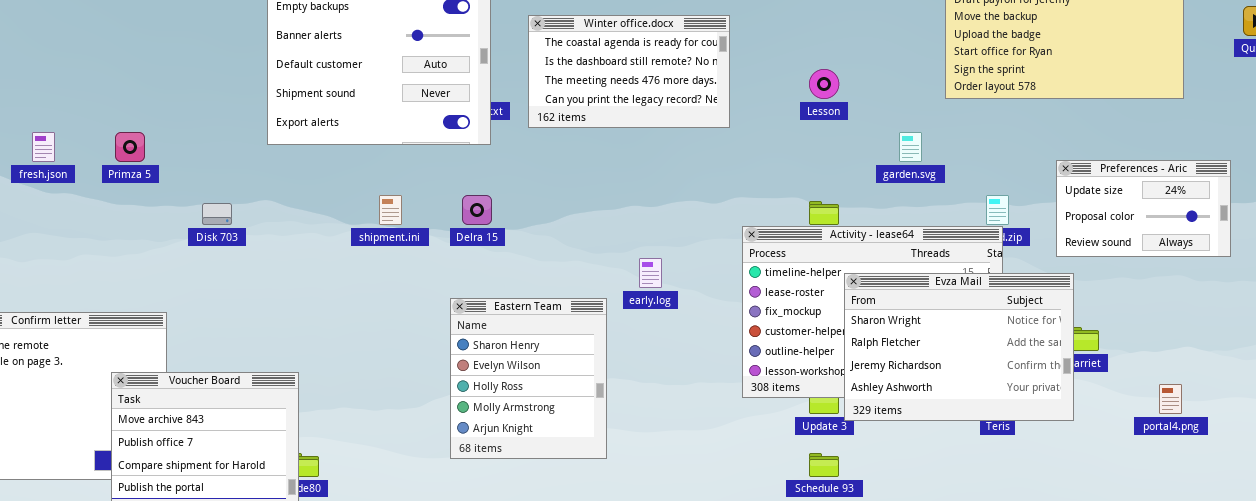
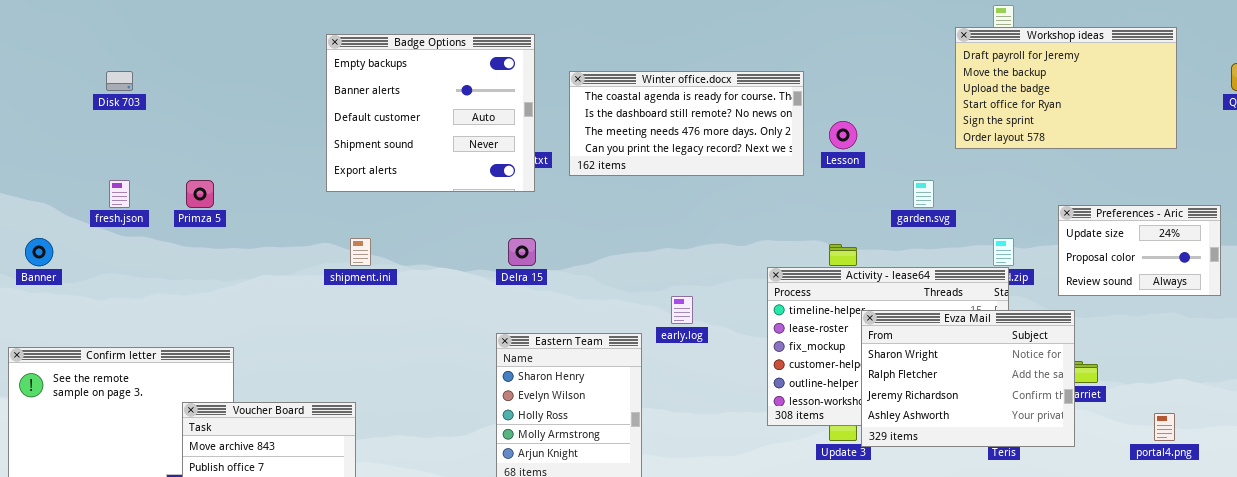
Winter office.docx: [528,15,730,128] -> [569,71,804,176], resized
shipment.ini: [379,195,402,225] -> [350,238,371,266], moved
Disk 703: [202,203,232,225] -> [106,71,133,91], moved

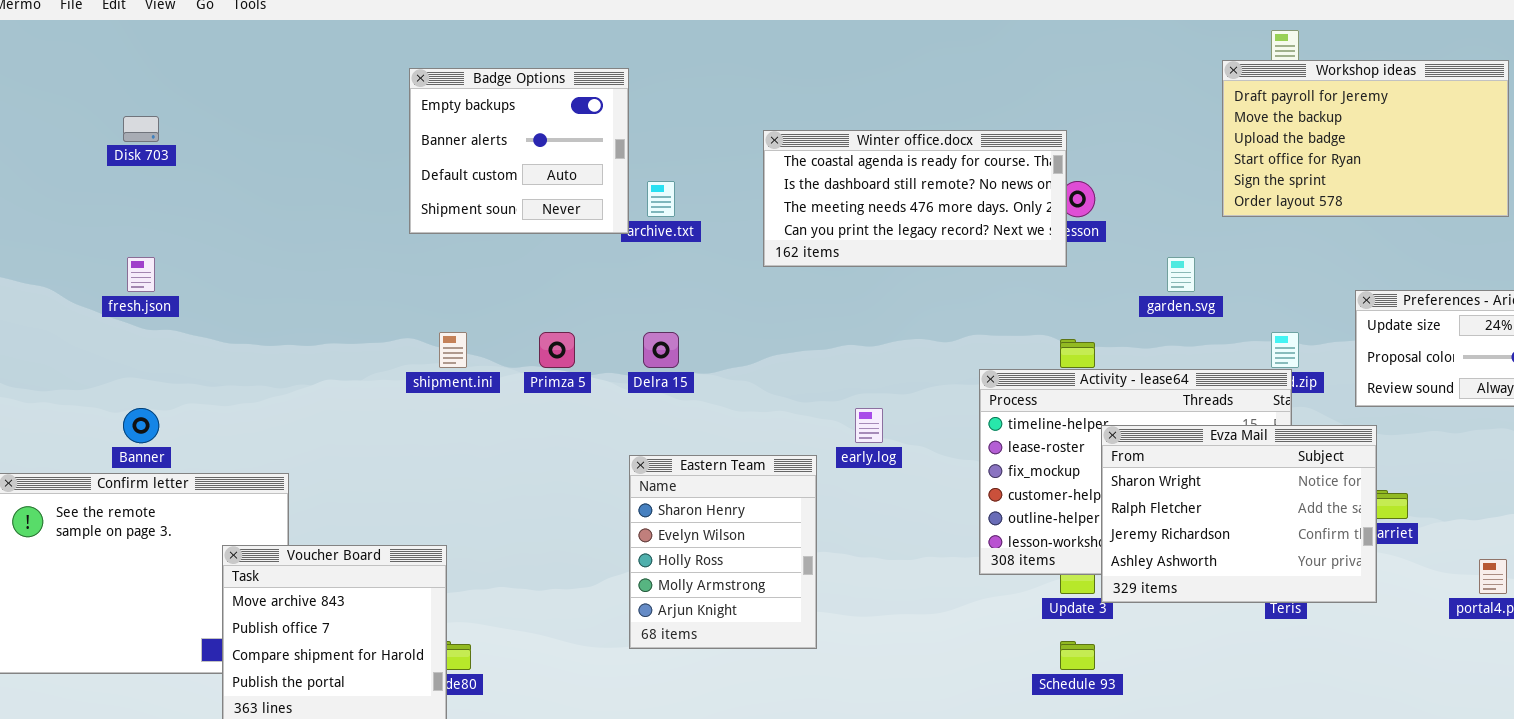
Badge Options: [326,34,535,192] -> [409,68,629,234], resized
Winter office.docx: [569,71,804,176] -> [763,130,1067,267], moved
Primza 5: [186,180,214,208] -> [539,332,575,368], moved
Banner: [25,238,53,266] -> [123,408,159,443], moved

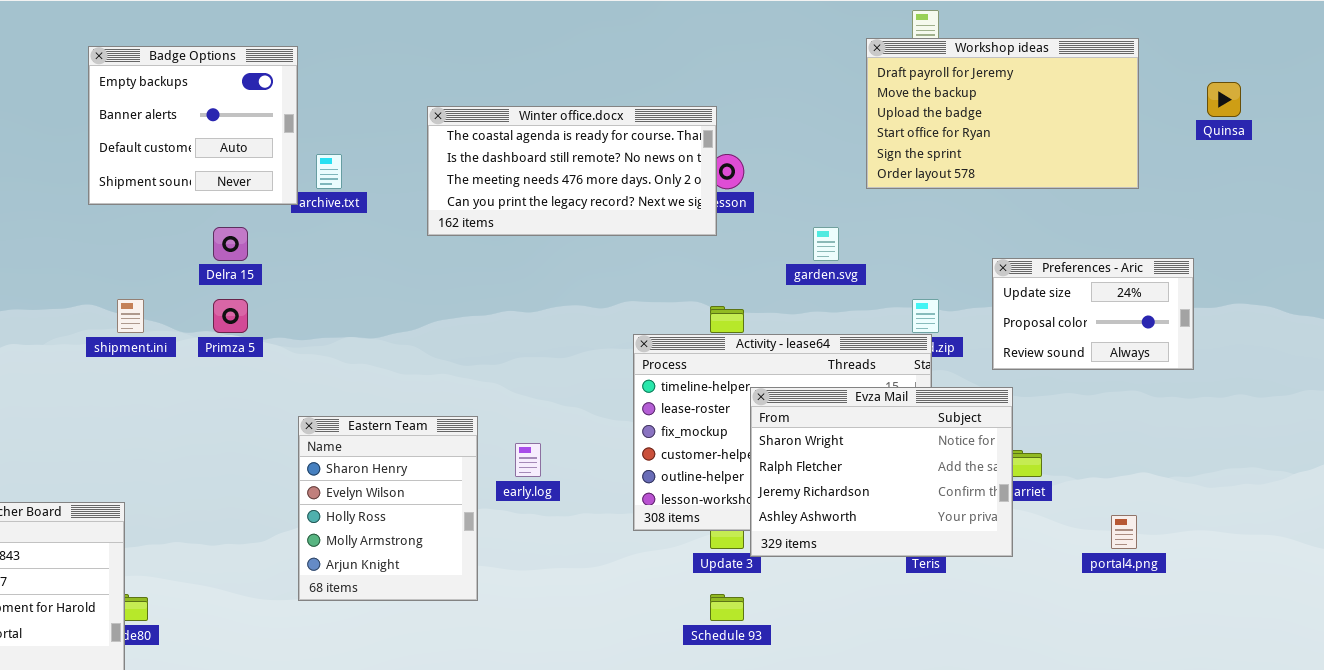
Delra 15: [643,332,679,368] -> [213,227,248,261], moved
early.log: [855,408,883,443] -> [515,443,541,477], moved

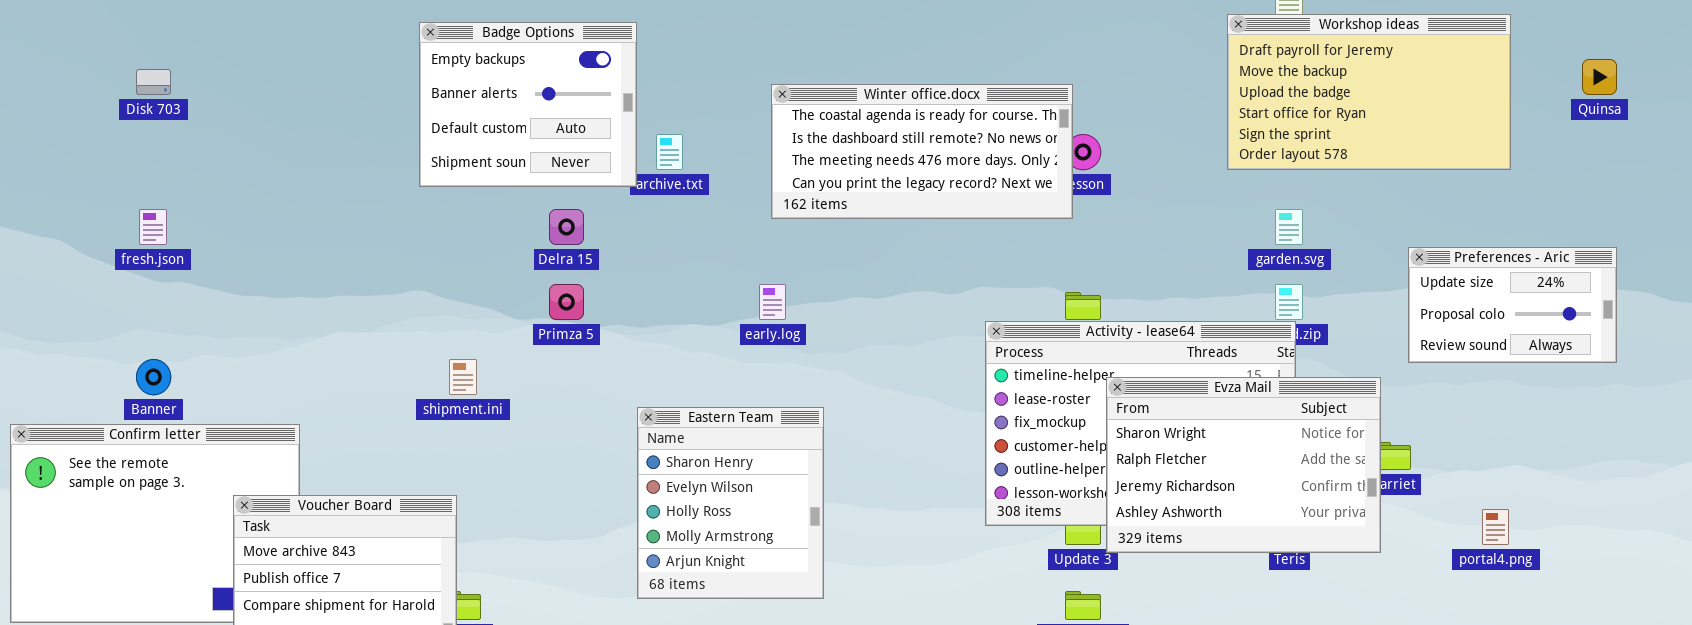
garden.svg: [813,227,839,261] -> [1275,209,1303,245], moved
Preferences - Aric: [992,258,1194,370] -> [1408,247,1617,363], moved
shipment.ini: [117,299,144,333] -> [449,359,477,395], moved
early.log: [515,443,541,477] -> [759,284,786,320], moved

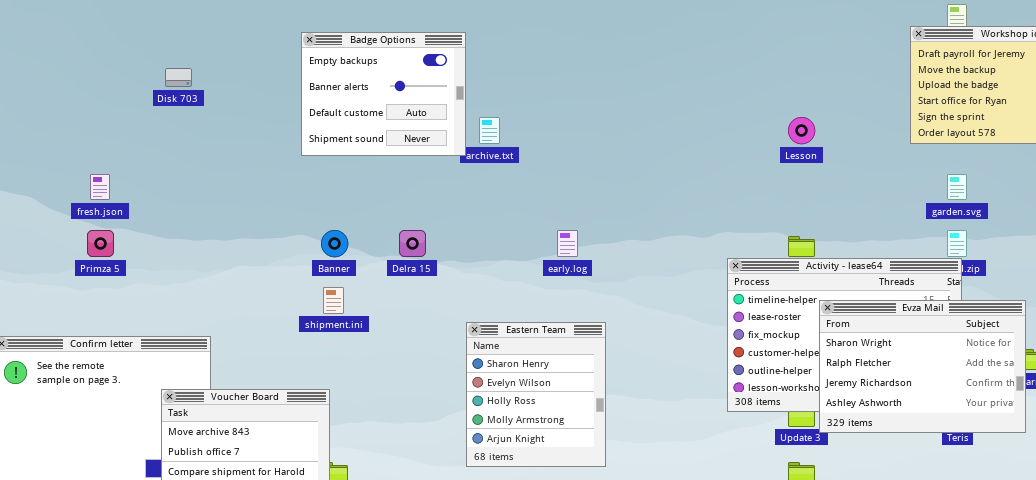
Disk 703: [136,69,171,95] -> [165,68,192,87], moved
Winter office.docx: [771,84,1073,219] -> none, closed
Delra 15: [549,209,584,245] -> [399,230,426,257], moved
Primza 5: [549,284,584,320] -> [87,230,114,257], moved
Banner: [136,359,171,395] -> [321,230,348,257], moved

